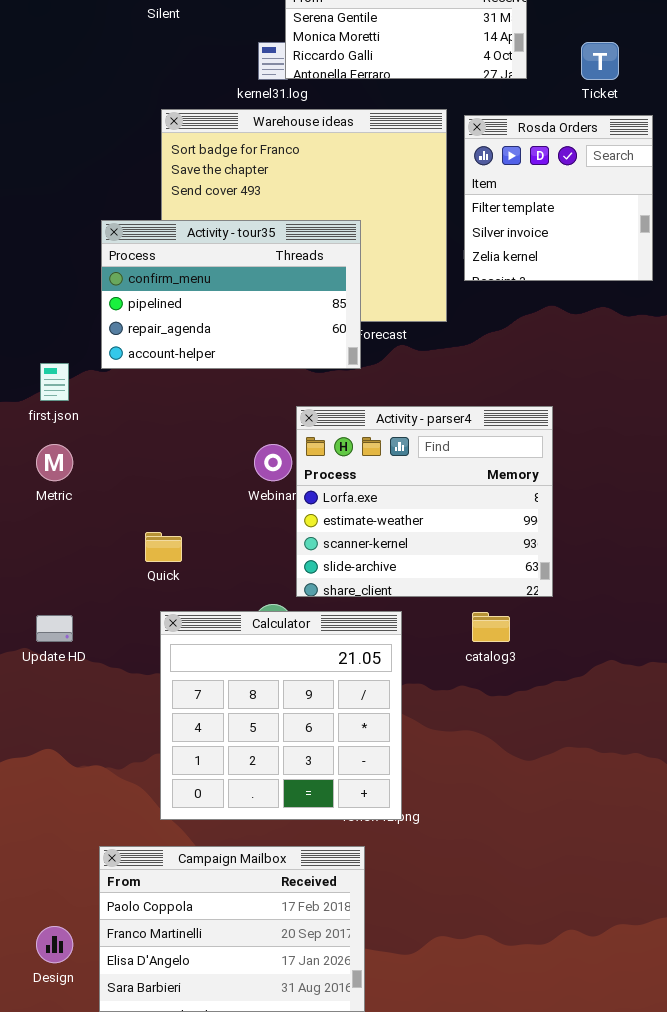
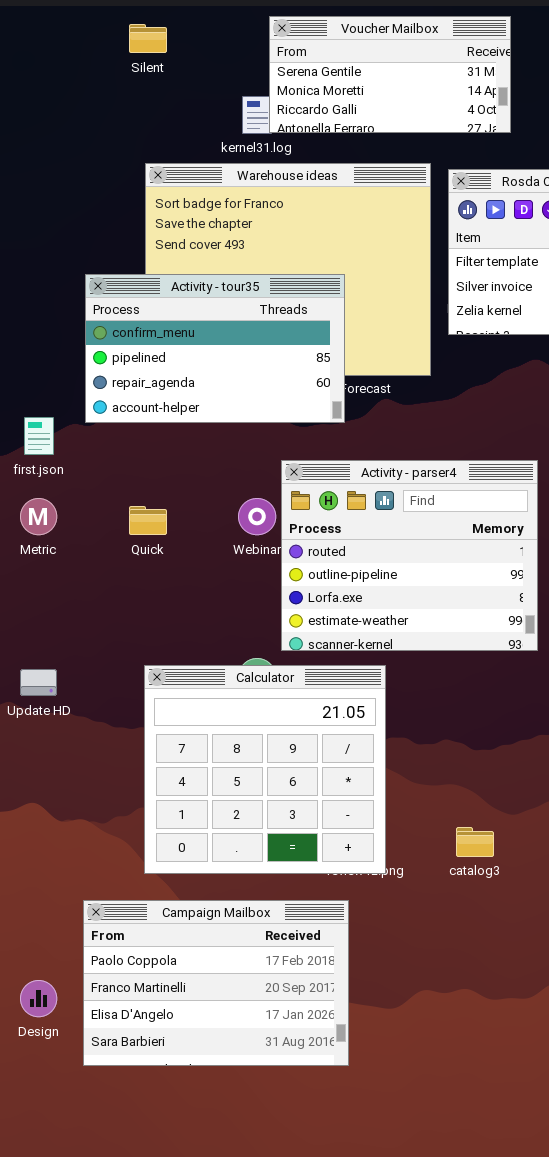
Activity - parser4: [296,406,553,597] -> [281,460,538,651], scrolled up 2 rows
Quick: [145,532,182,562] -> [129,506,167,535], moved
catalog3: [472,612,510,642] -> [456,827,494,857], moved

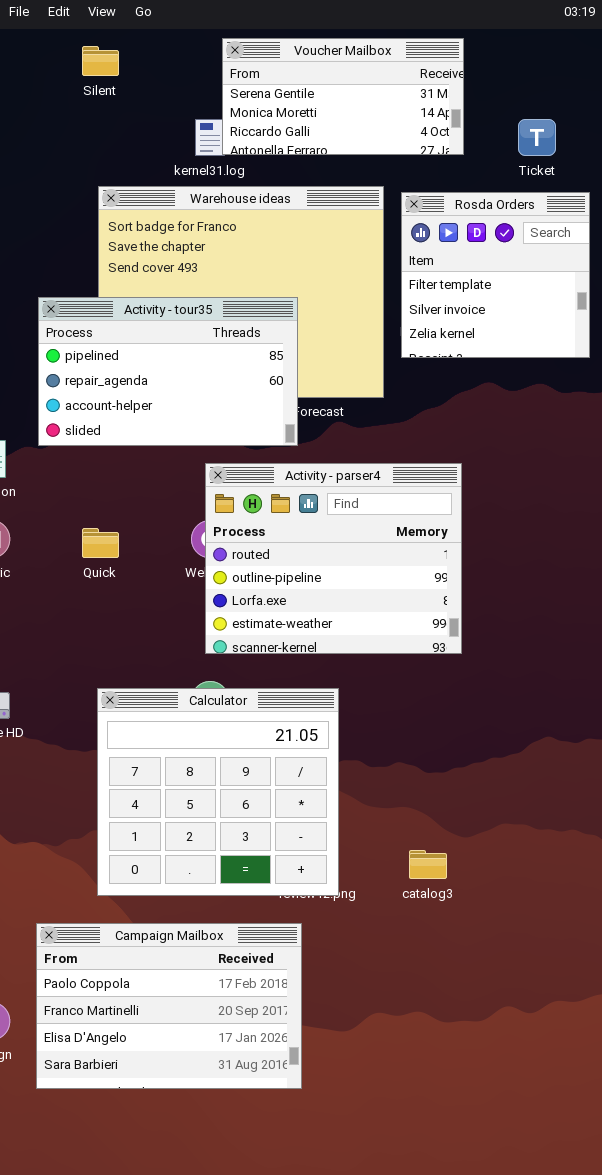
Activity - tour35: [85,274,345,423] -> [38,297,298,446], scrolled down 1 row
Activity - parser4: [281,460,538,651] -> [205,463,462,654], moved

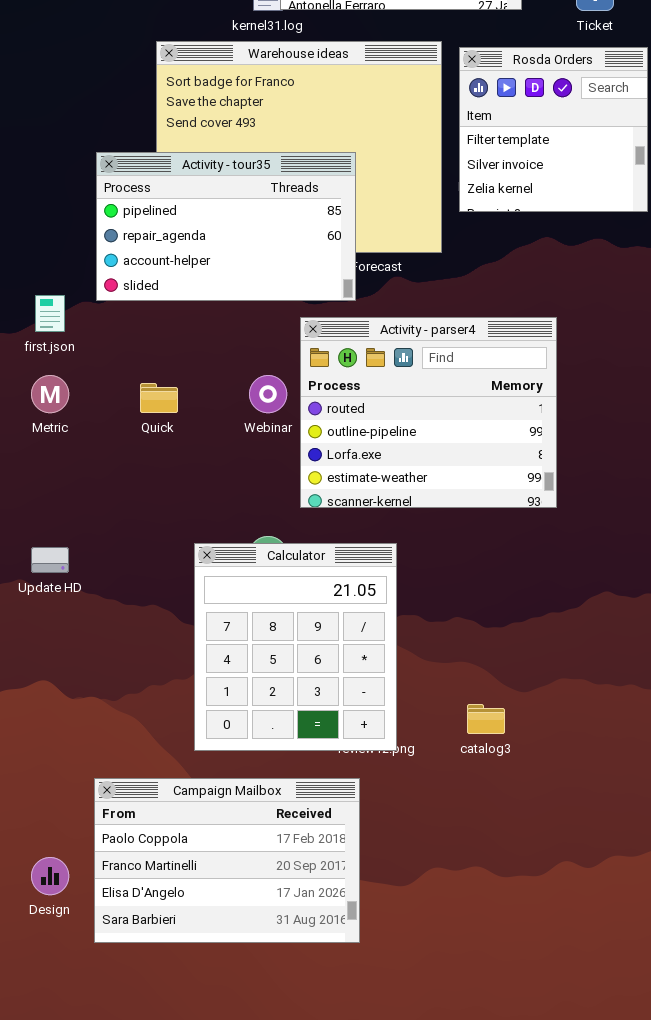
Activity - parser4: [205,463,462,654] -> [300,317,557,508], moved
Calculator: [97,688,339,896] -> [194,543,397,751], resized

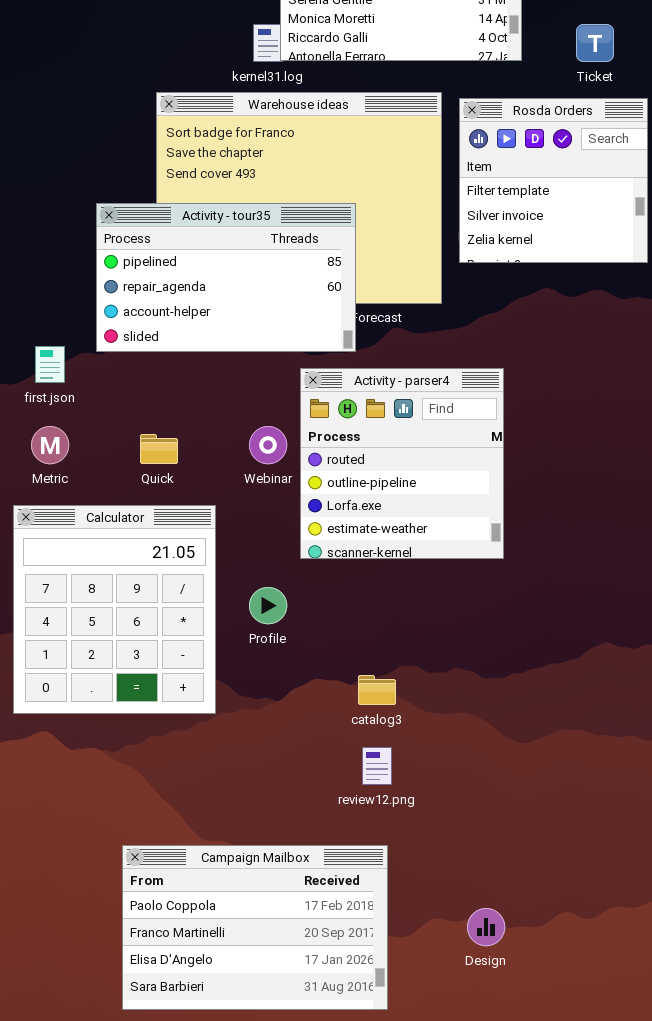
Activity - parser4: [300,317,557,508] -> [300,368,504,559], resized
Calculator: [194,543,397,751] -> [13,505,216,714], moved
catalog3: [467,704,505,734] -> [358,675,396,705], moved
Campaign Mailbox: [94,778,360,943] -> [122,845,388,1010], moved
Design: [31,857,69,895] -> [467,908,505,946], moved

